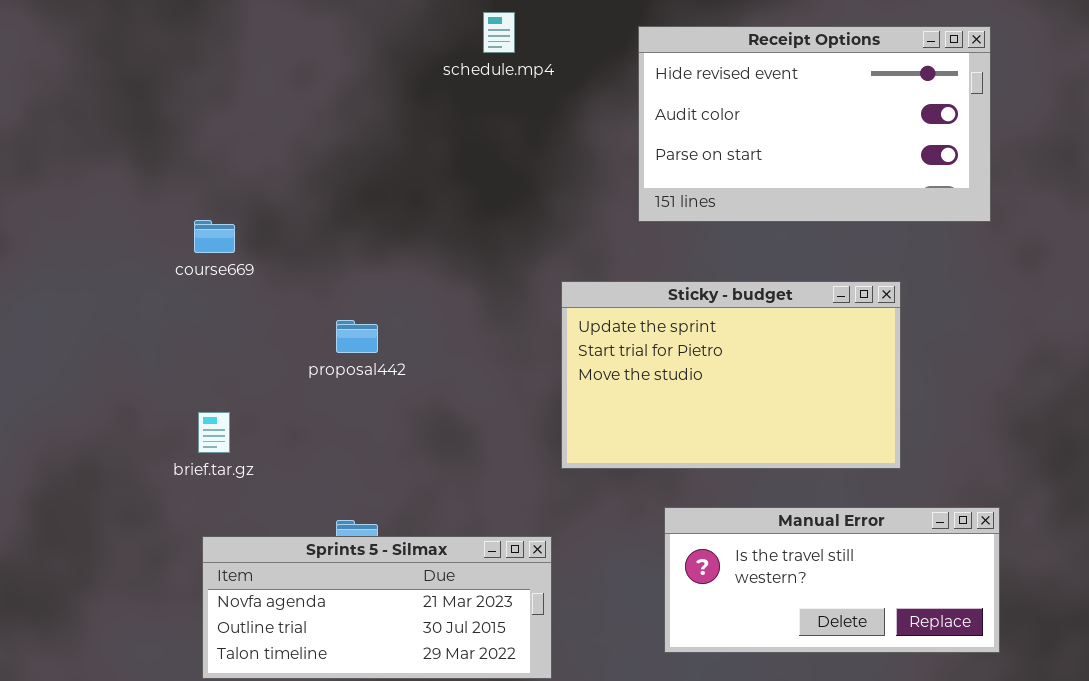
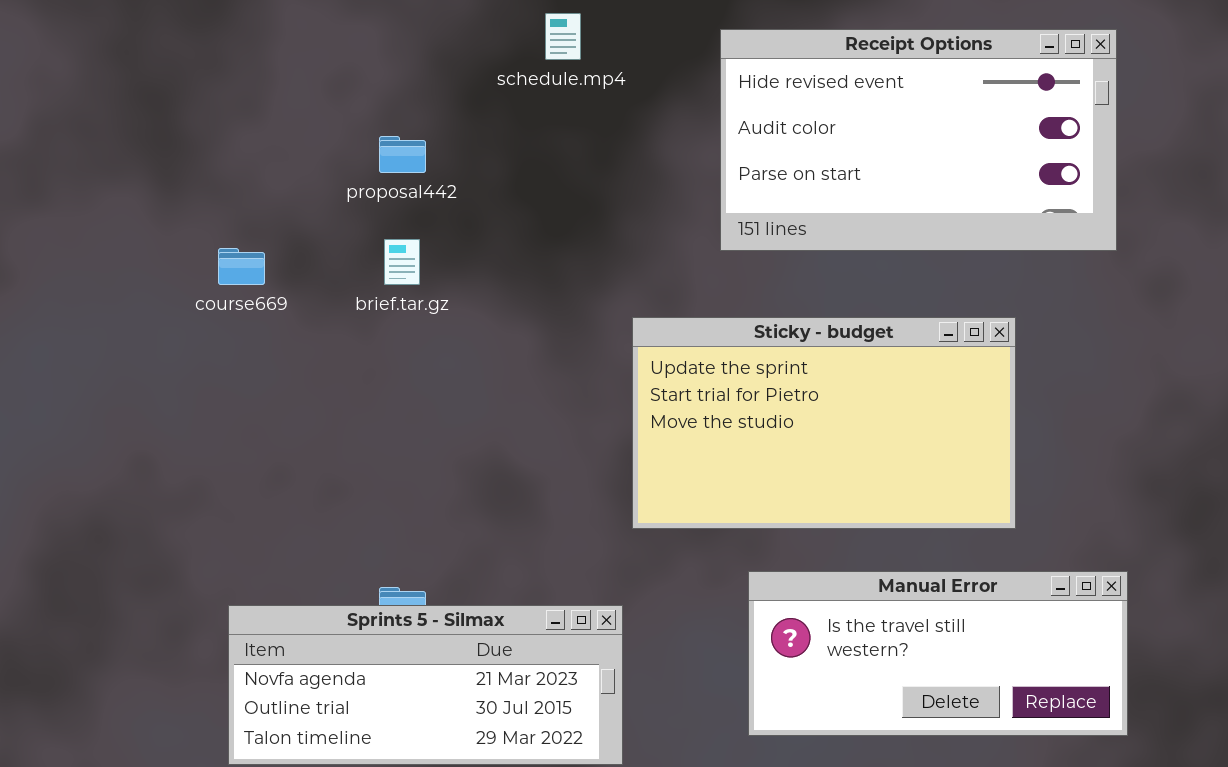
proposal442: [336,320,378,353] -> [379,136,426,173], moved
brief.tar.gz: [198,412,230,453] -> [384,239,420,285], moved

